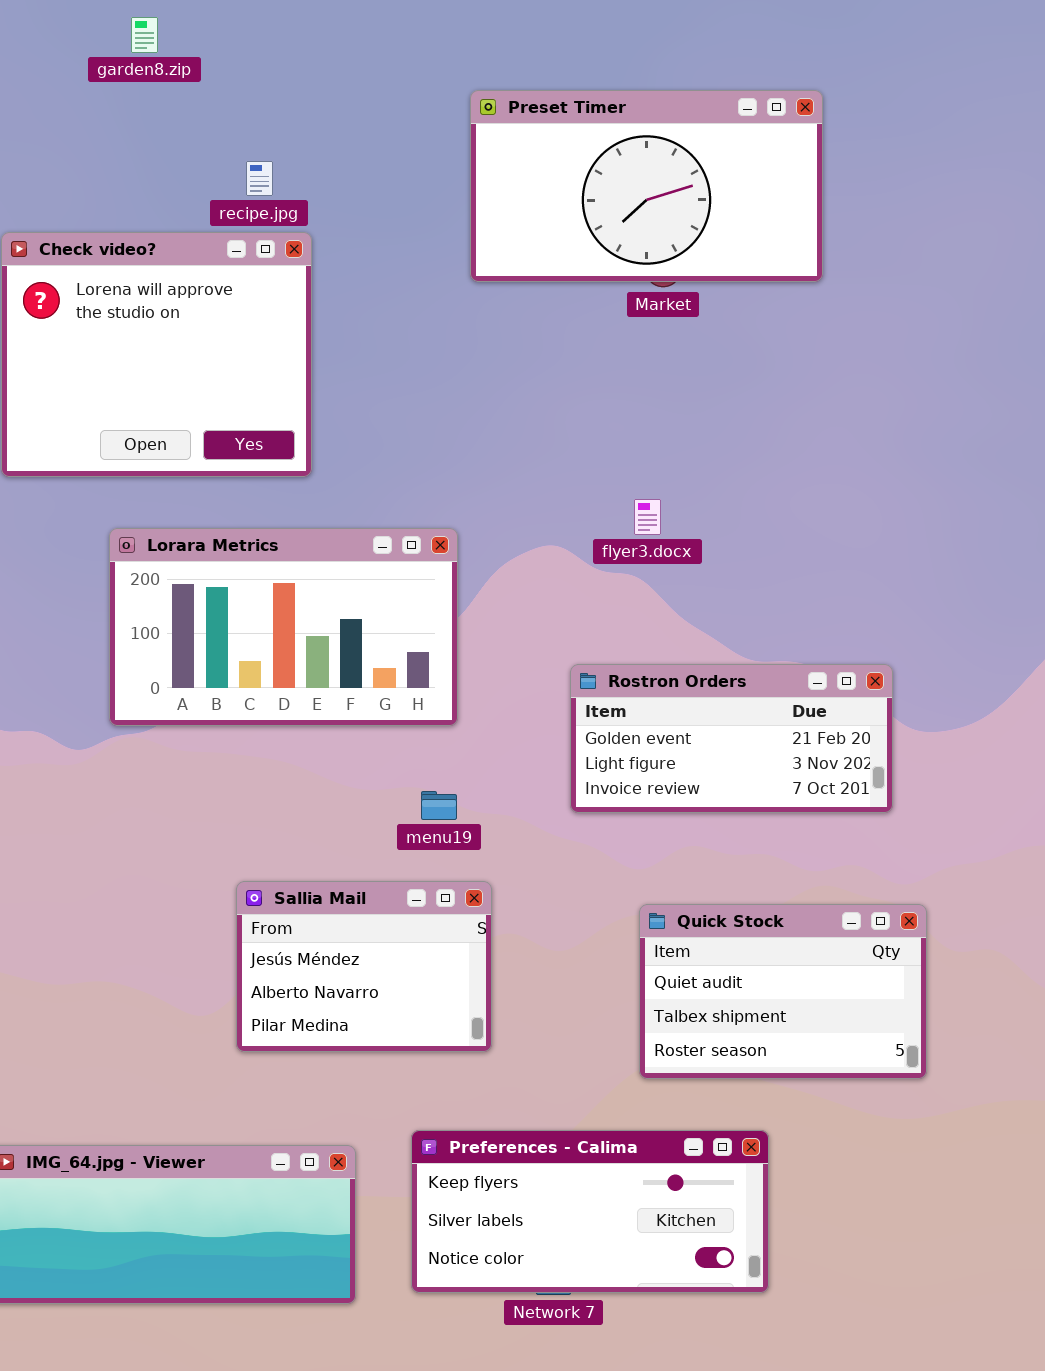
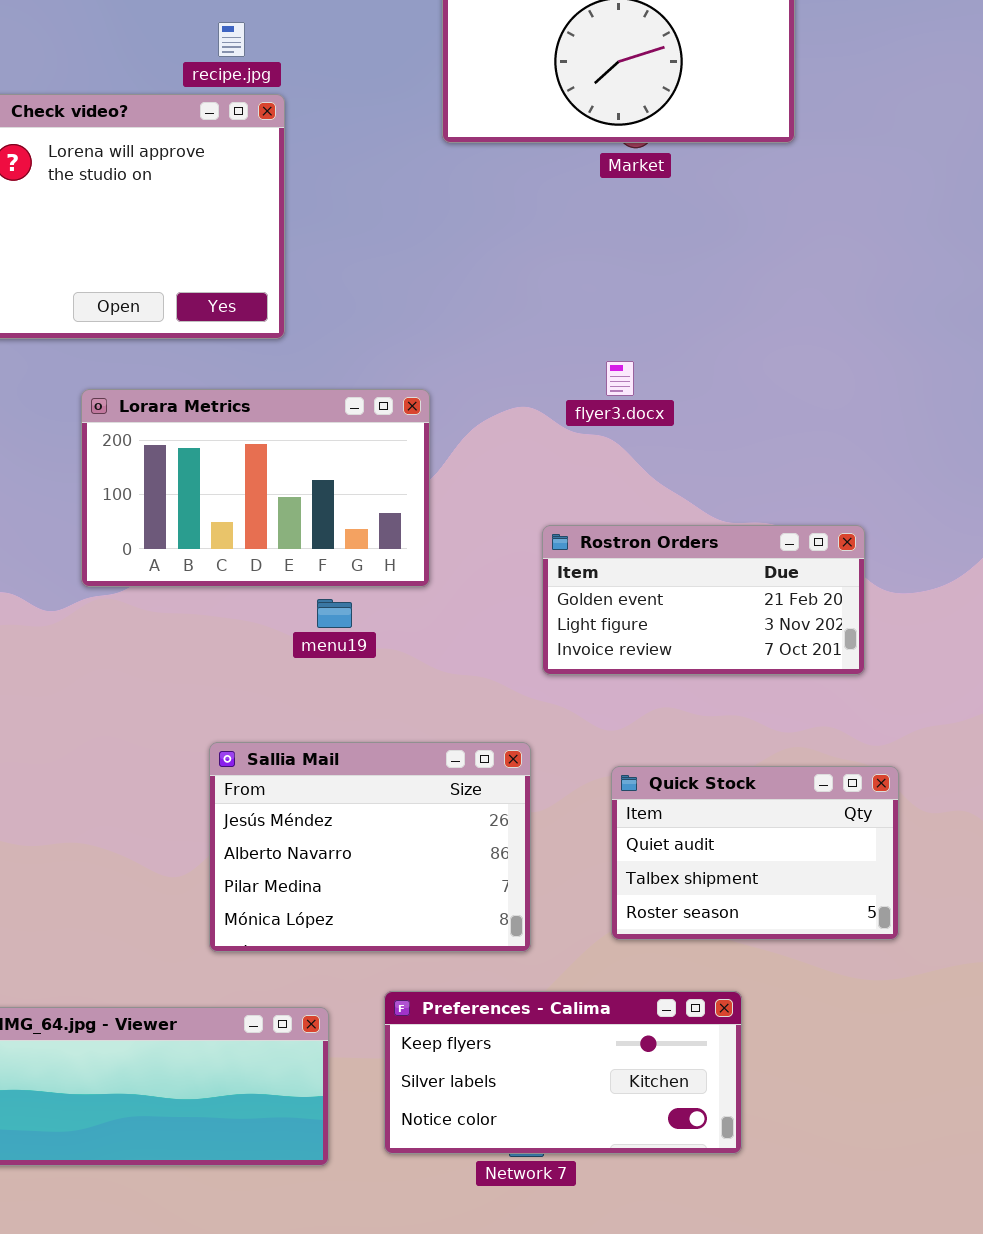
menu19: [421,791,457,820] -> [317,599,352,628], moved
Sallia Mail: [236,881,492,1052] -> [209,742,531,952], resized

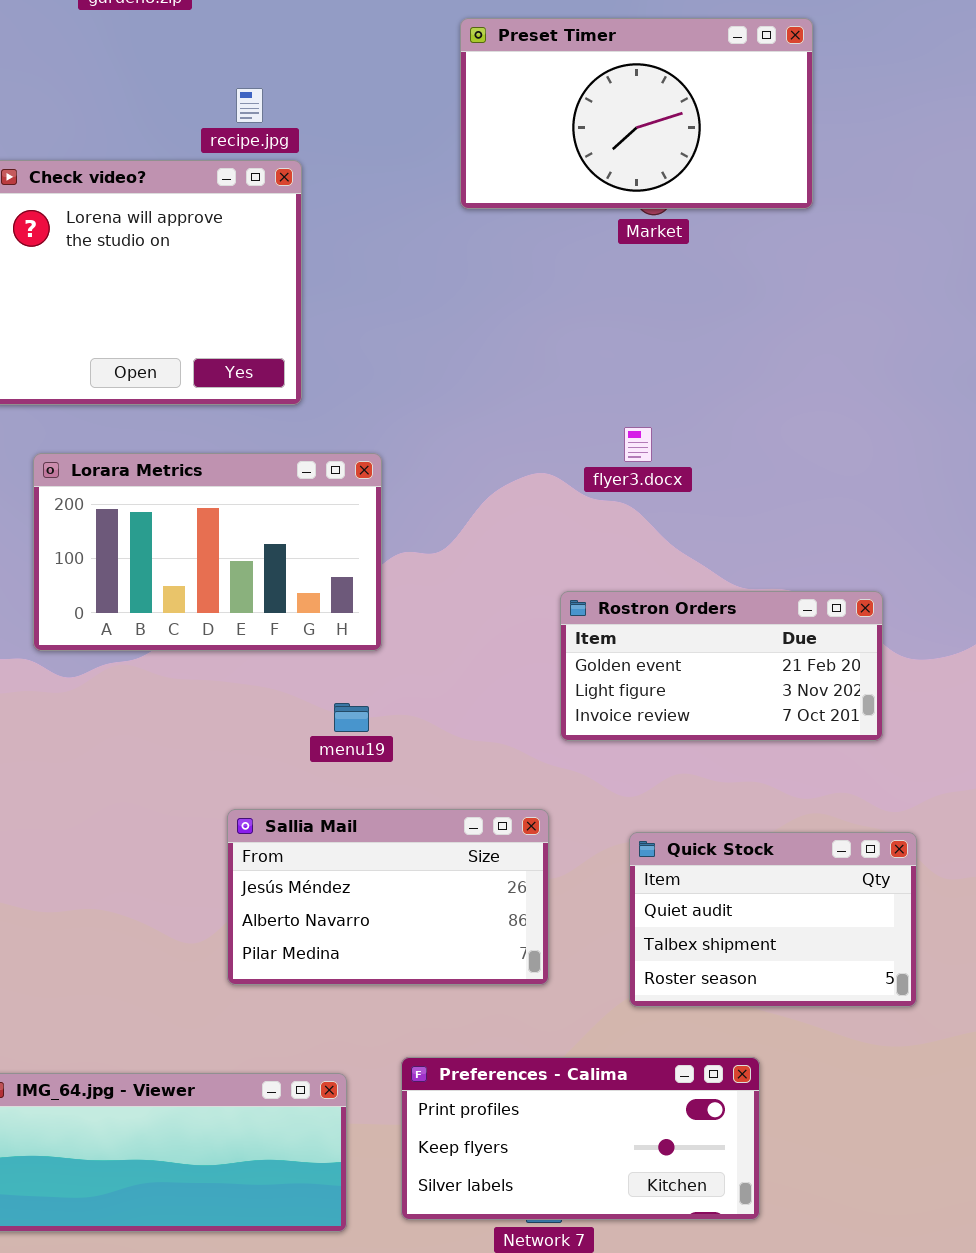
Lorara Metrics: [81,389,430,587] -> [33,453,382,651], moved
menu19: [317,599,352,628] -> [334,703,369,732], moved
Sallia Mail: [209,742,531,952] -> [227,809,549,985], resized
Preferences - Calima: [384,991,742,1154] -> [401,1057,760,1220], scrolled up 1 row

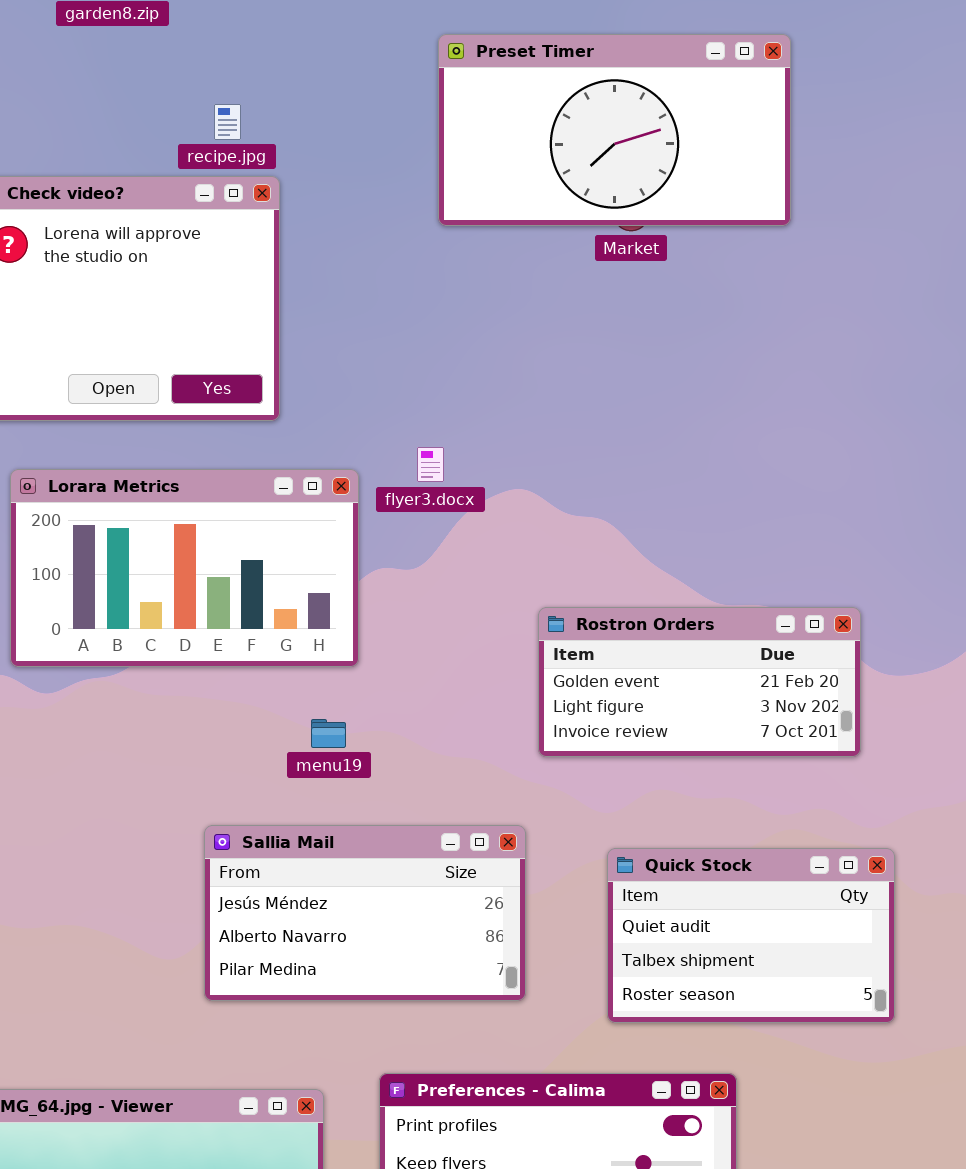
flyer3.docx: [624,427,652,462] -> [417,447,444,482], moved

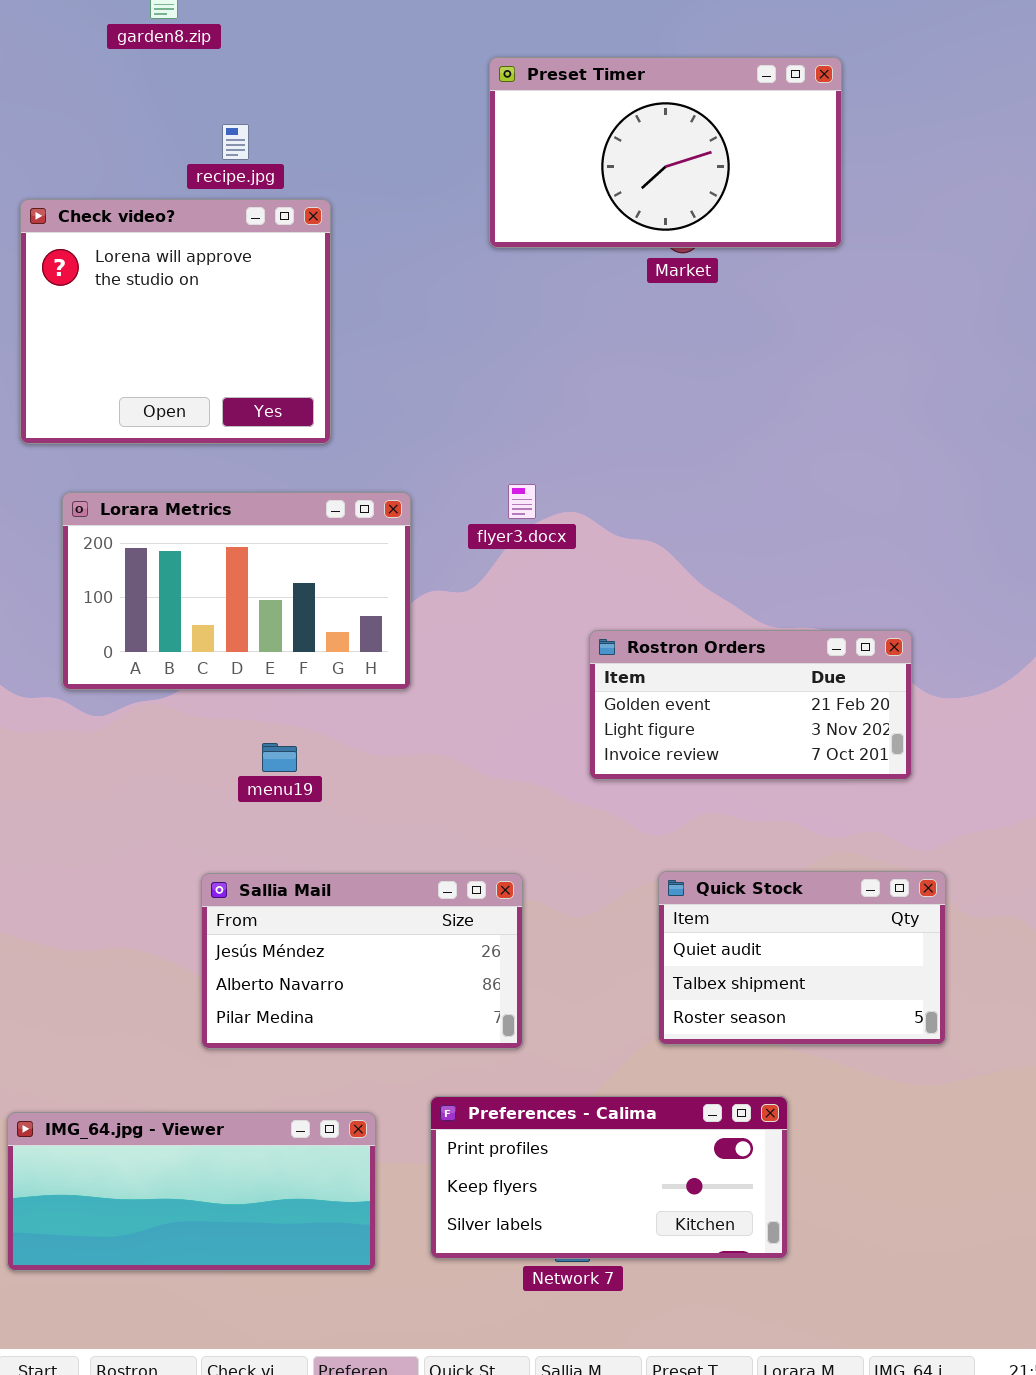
recipe.jpg: [214,104,241,140] -> [222,124,249,160], moved
flyer3.docx: [417,447,444,482] -> [508,484,536,519], moved
menu19: [311,719,346,748] -> [262,743,297,772], moved
Sallia Mail: [204,825,526,1001] -> [201,873,523,1049], moved

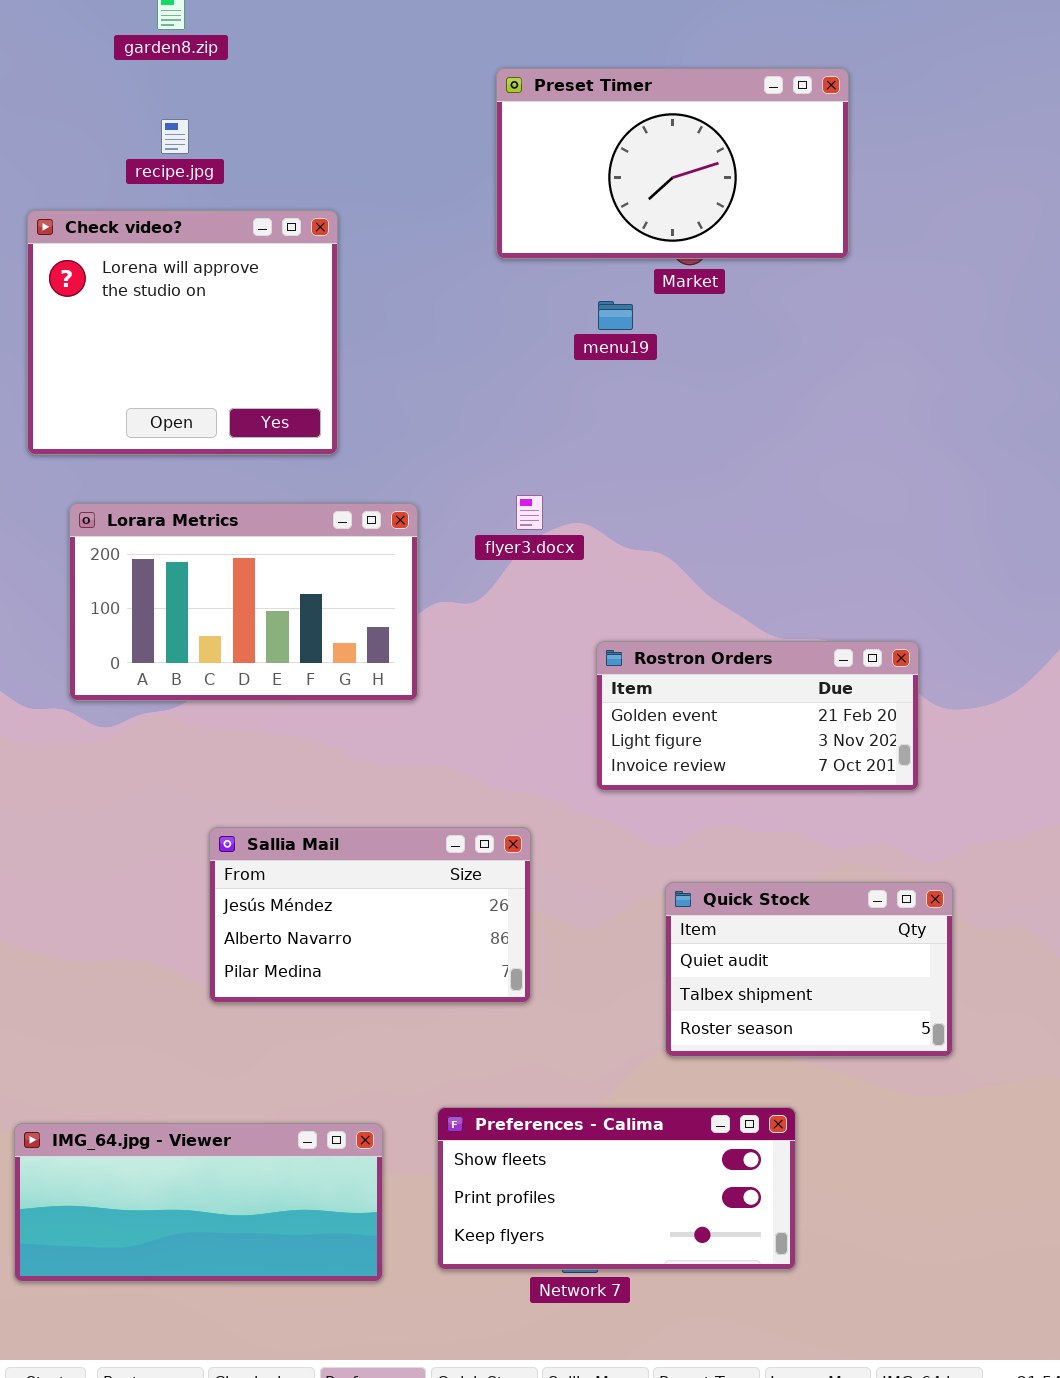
recipe.jpg: [222,124,249,160] -> [161,119,189,154], moved
menu19: [262,743,297,772] -> [598,301,633,330], moved
Sallia Mail: [201,873,523,1049] -> [209,827,531,1003], moved
Preferences - Calima: [430,1096,788,1259] -> [437,1107,796,1270], scrolled up 1 row

